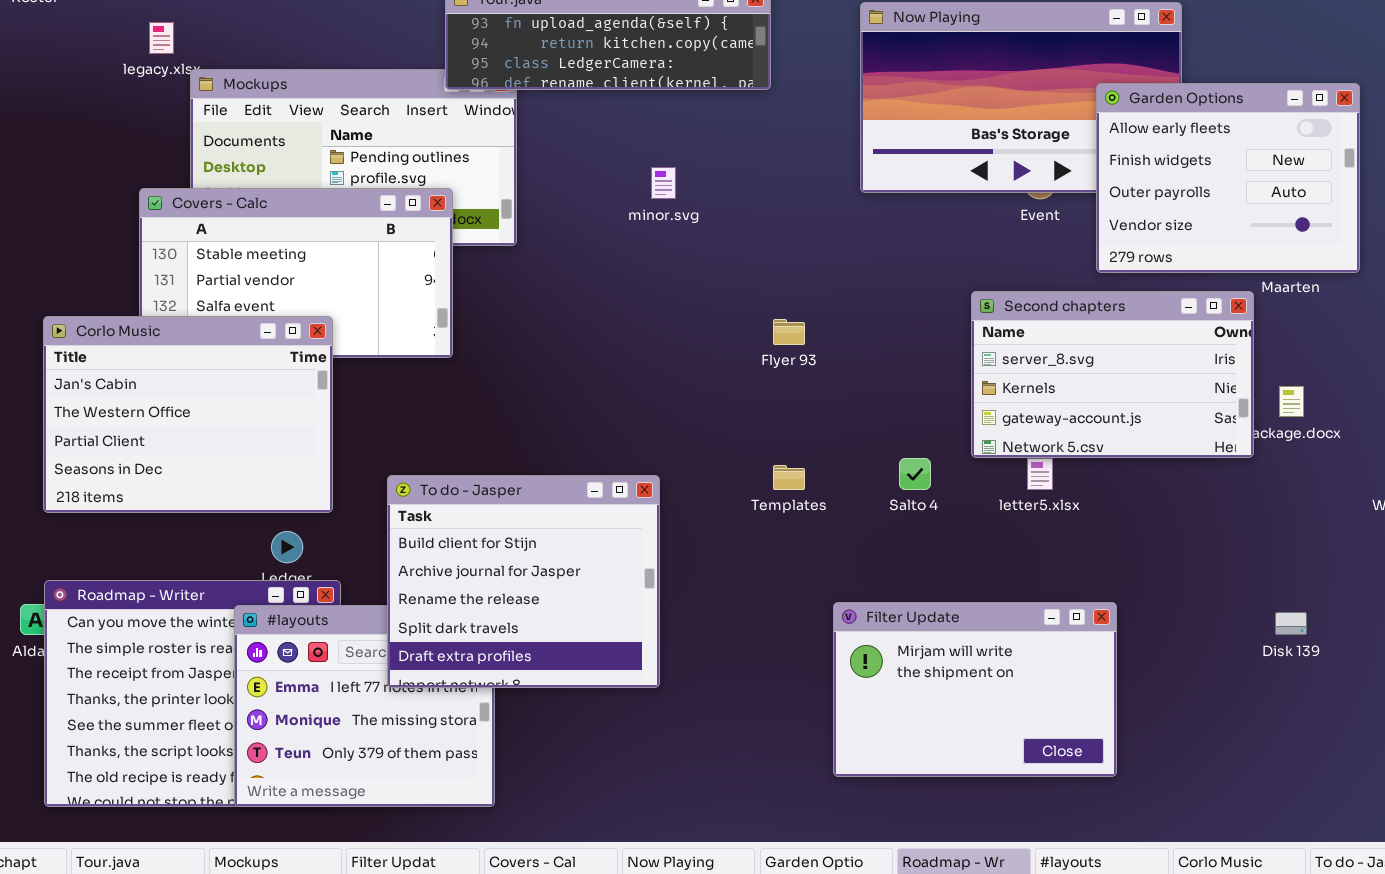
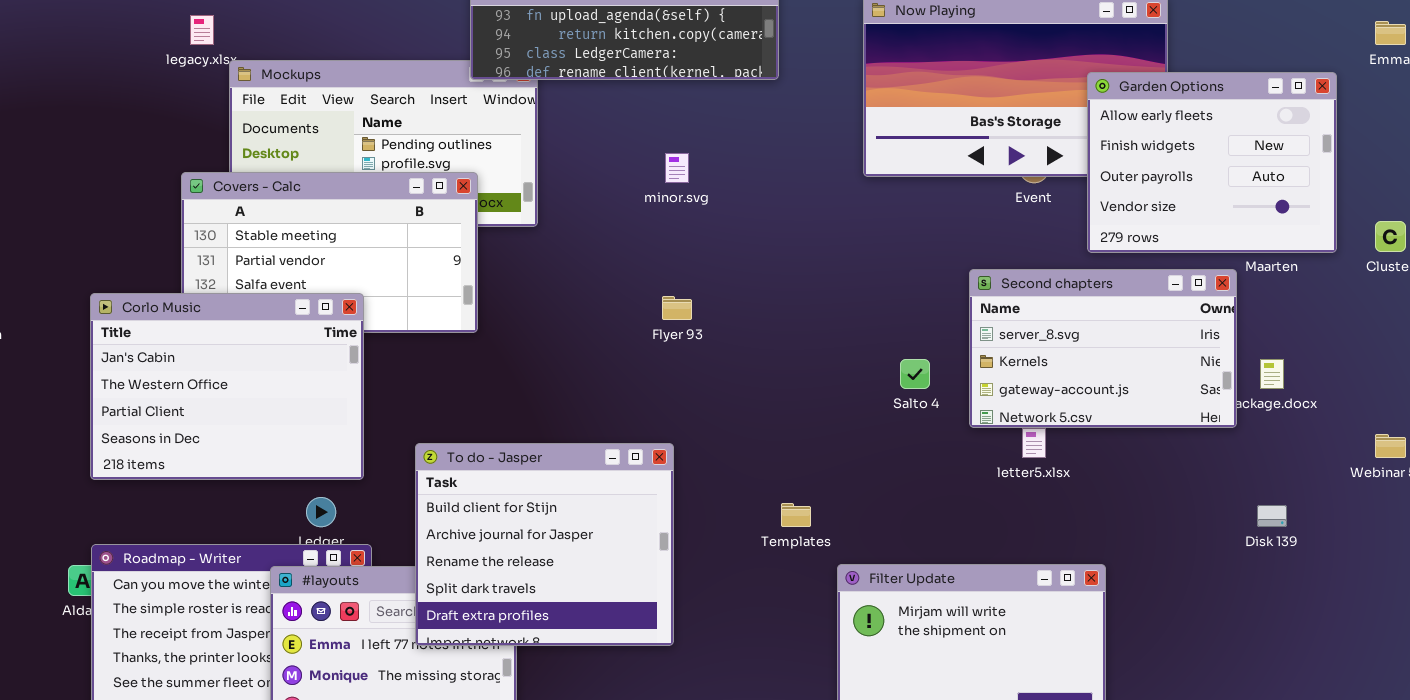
Flyer 93: [773,319,805,345] -> [662,296,692,320], moved
Salto 4: [899,458,931,490] -> [900,359,930,389], moved
Templates: [773,465,805,490] -> [781,503,811,527], moved
Disk 139: [1275,612,1307,635] -> [1257,505,1287,527], moved

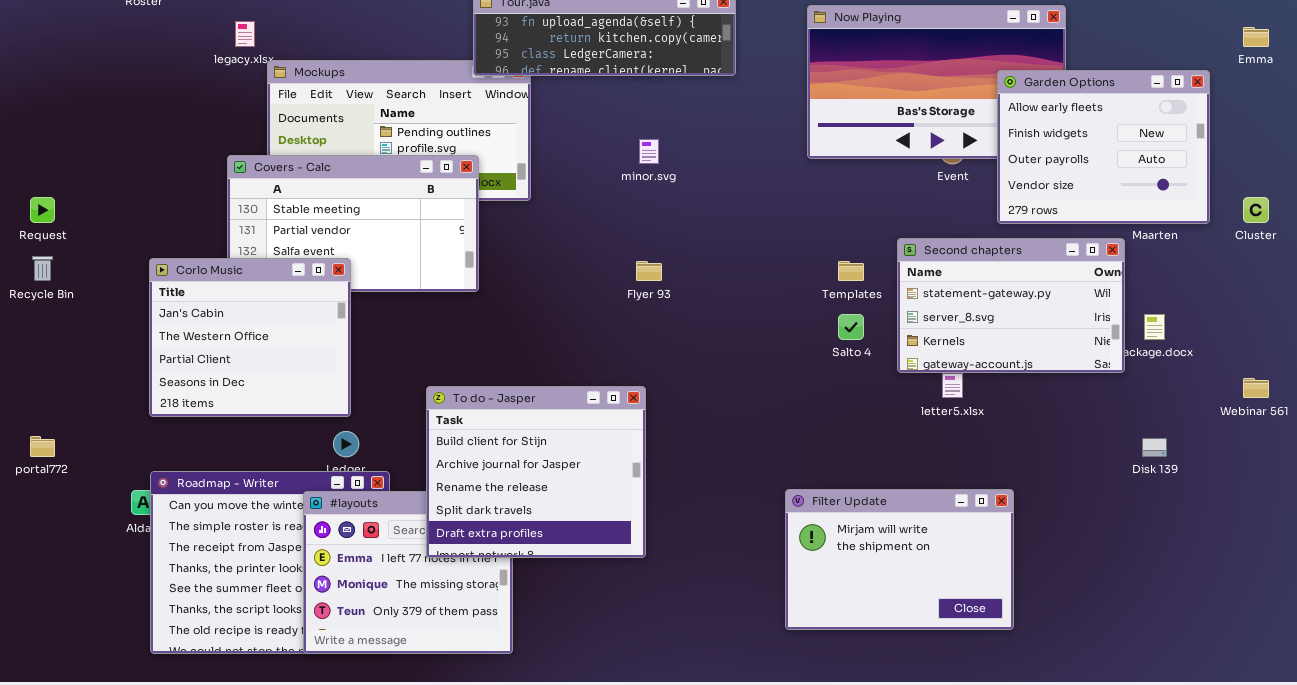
Second chapters: [969,269,1237,428] -> [897,238,1125,373], scrolled up 1 row
Corlo Music: [90,293,364,480] -> [149,258,351,417], resized
Templates: [781,503,811,527] -> [838,261,864,281], moved

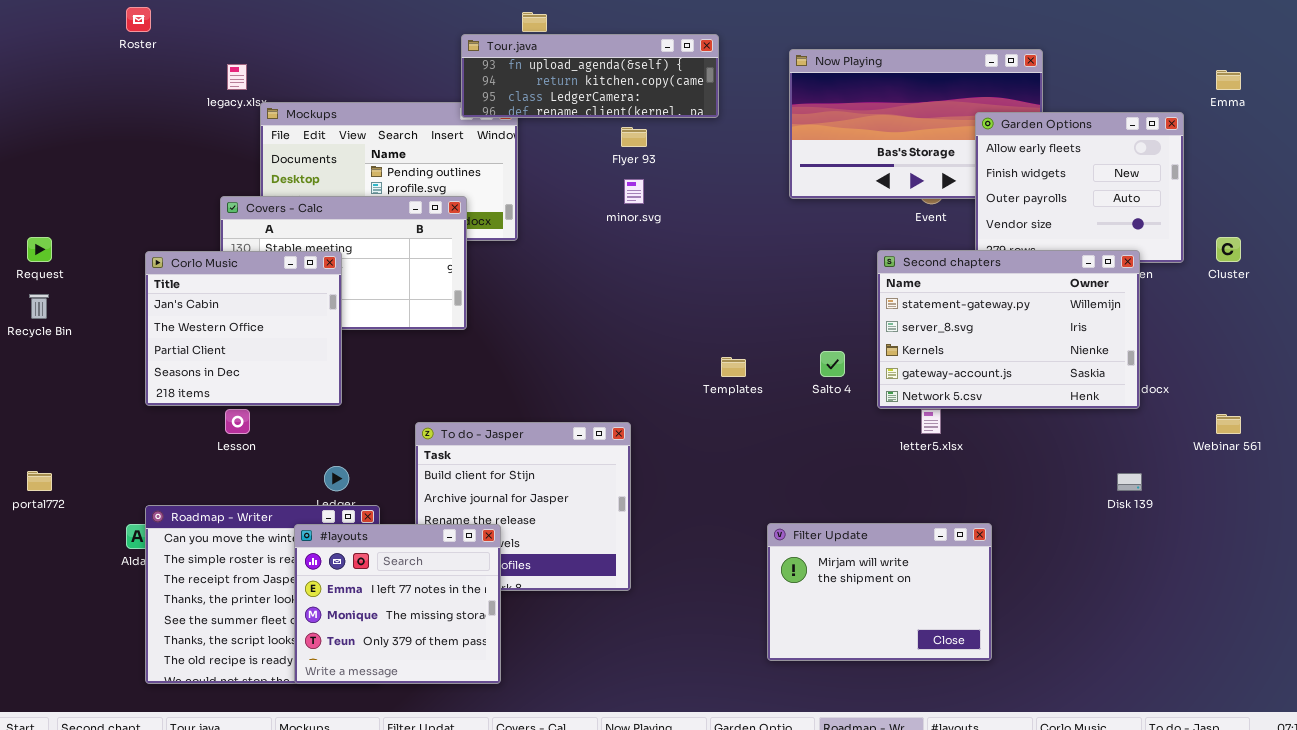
Second chapters: [897,238,1125,373] -> [877,250,1140,409], resized
Corlo Music: [149,258,351,417] -> [145,251,342,406], moved
Flyer 93: [636,261,662,281] -> [621,127,647,147], moved
Templates: [838,261,864,281] -> [721,357,746,377], moved
#layouts: [303,491,513,654] -> [294,524,501,684], raised

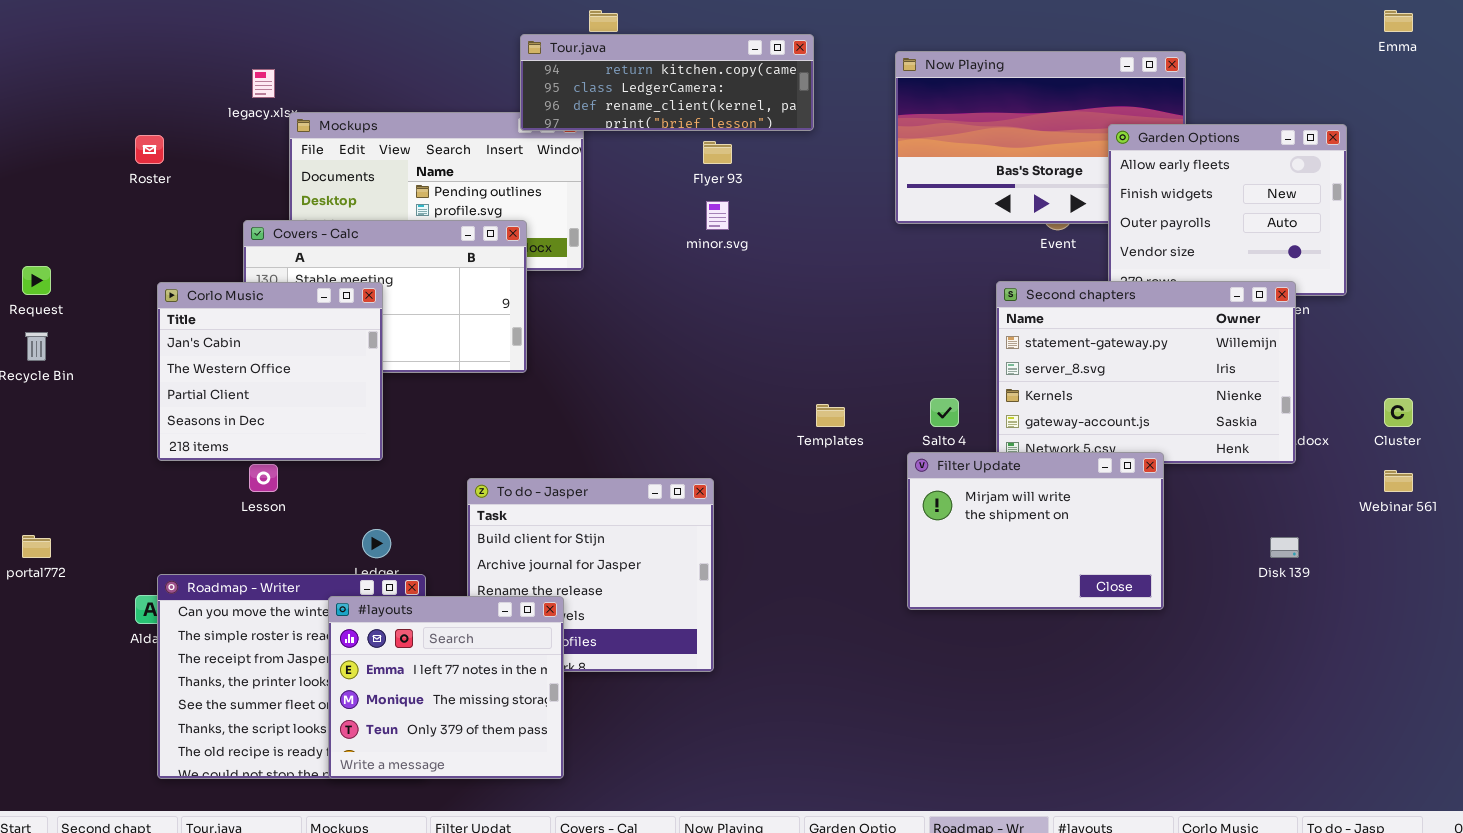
Roster: [126,7,151,32] -> [135,135,164,164], moved
Tour.java: [461,34,719,118] -> [520,34,814,131], scrolled down 1 row
Emma: [1216,70,1241,90] -> [1384,10,1413,32], moved
Cluster: [1216,237,1241,262] -> [1384,398,1413,427], moved
Filter Update: [767,523,992,661] -> [907,452,1164,610], moved

